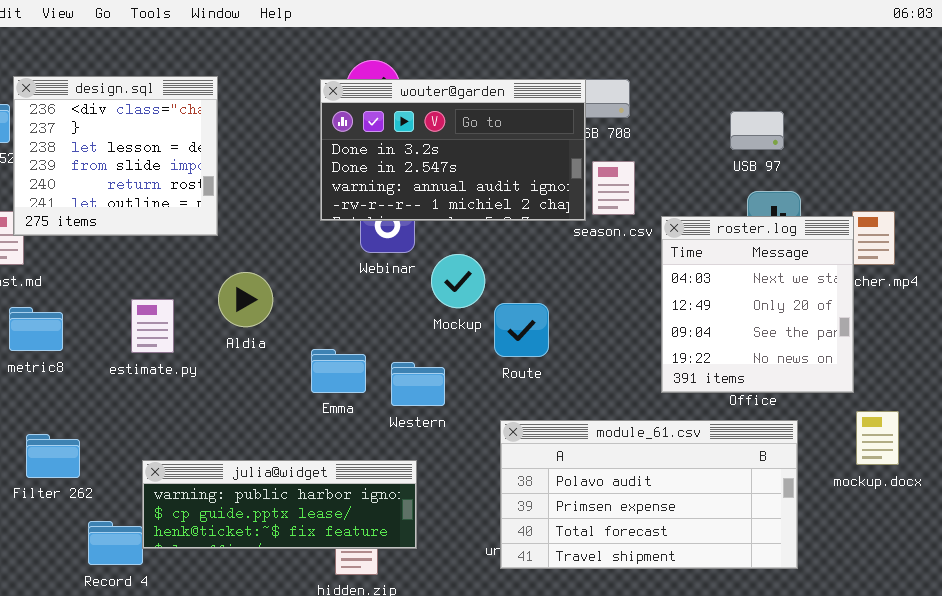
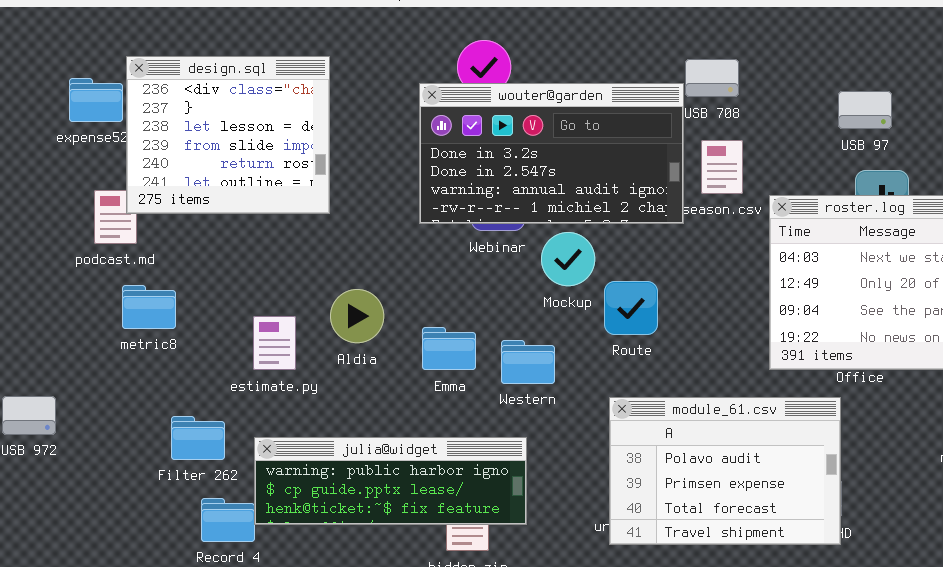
wouter@garden: [320,79,586,221] -> [419,83,684,224], moved
Aldia: [218,272,273,327] -> [330,289,384,343], moved
estimate.py: [131,299,174,353] -> [253,316,296,370], moved
module_61.csv: [500,420,798,569] -> [609,397,841,545], resized
Filter 262: [26,434,80,478] -> [171,416,225,460], moved

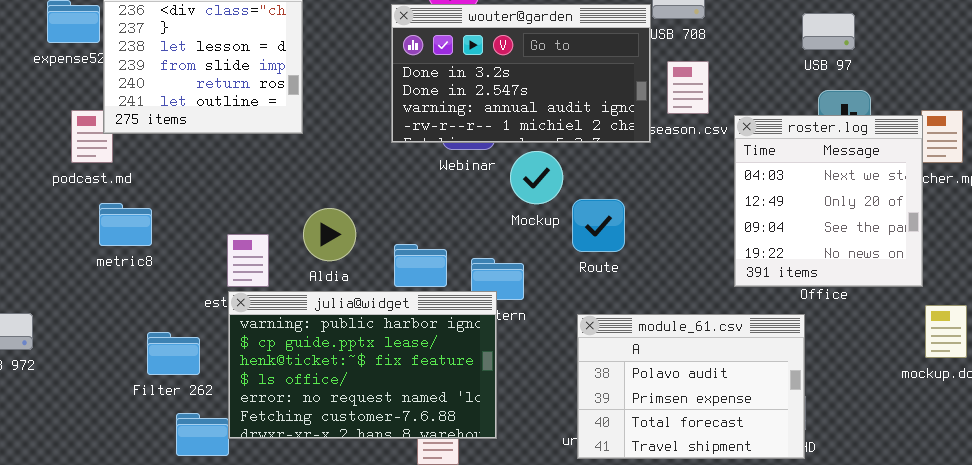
julia@widget: [254,437,527,525] -> [228,291,497,439], resized

